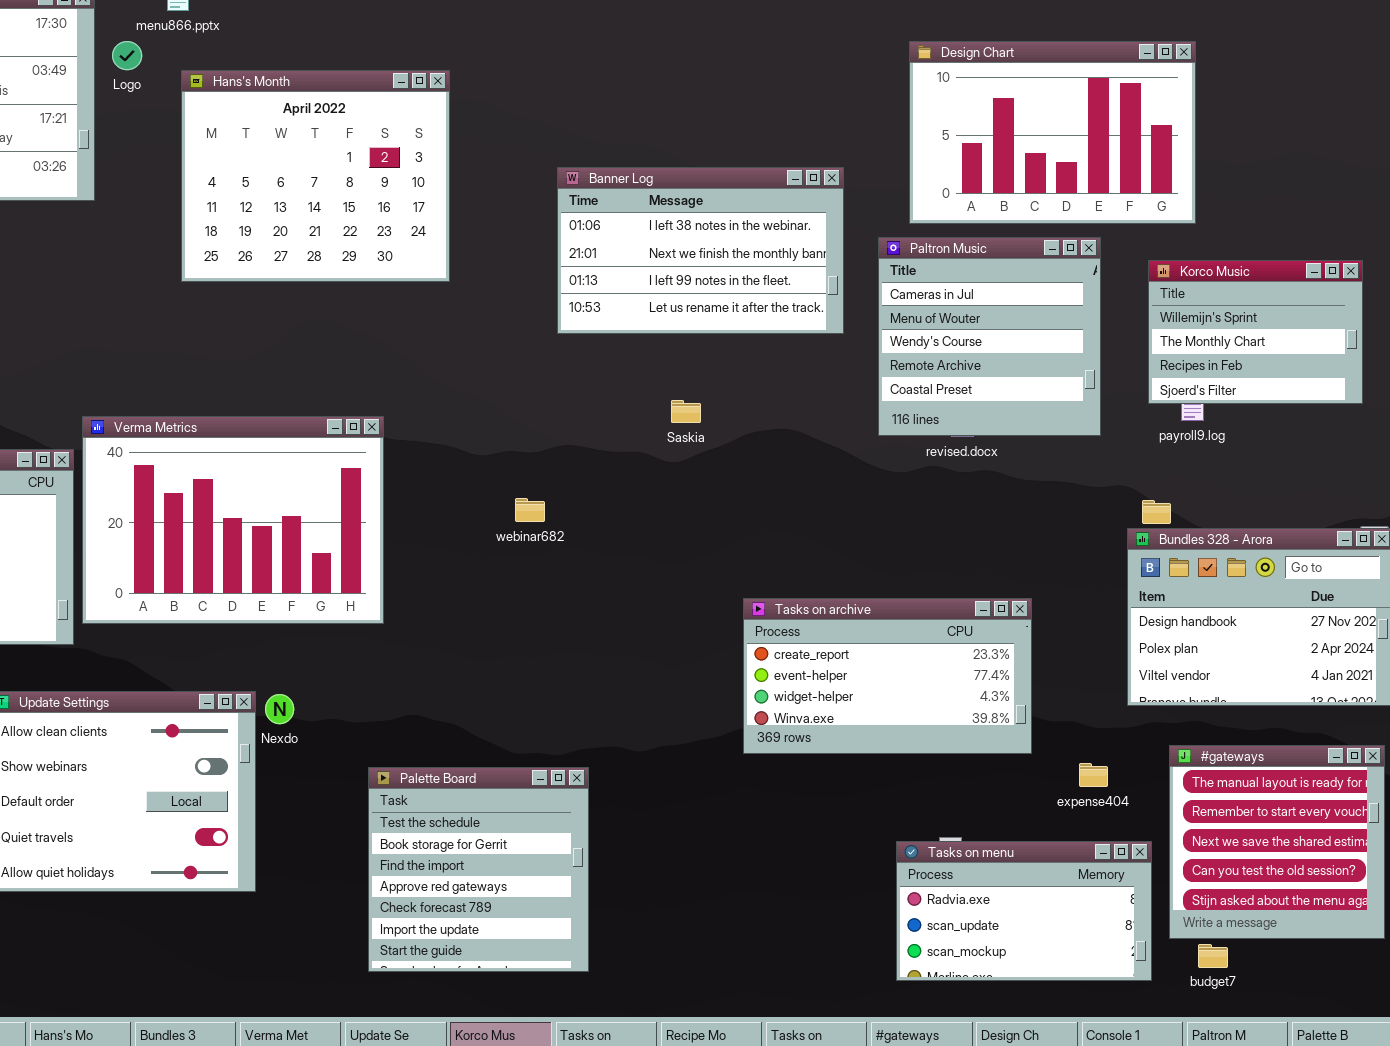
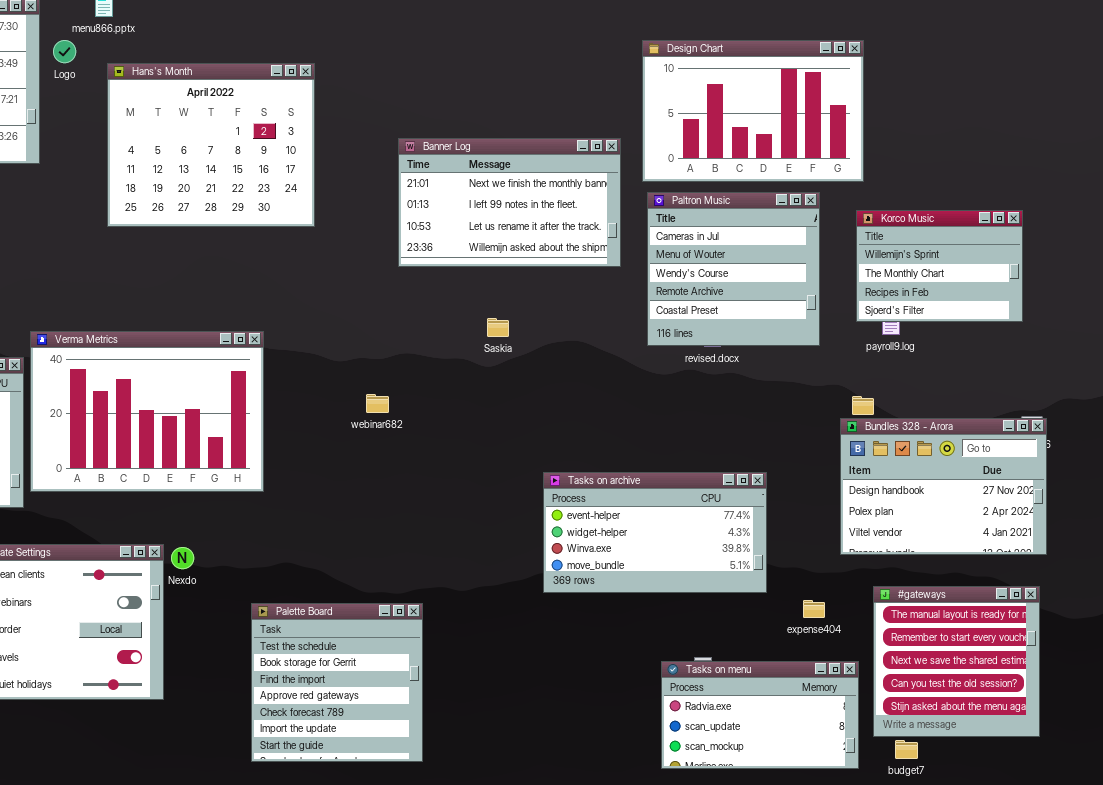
Design Chart: [909,41,1196,224] -> [642,40,864,182], moved
Banner Log: [557,167,844,334] -> [398,138,621,267], scrolled down 1 row
Tasks on archive: [743,598,1032,754] -> [543,472,767,593], scrolled down 1 row

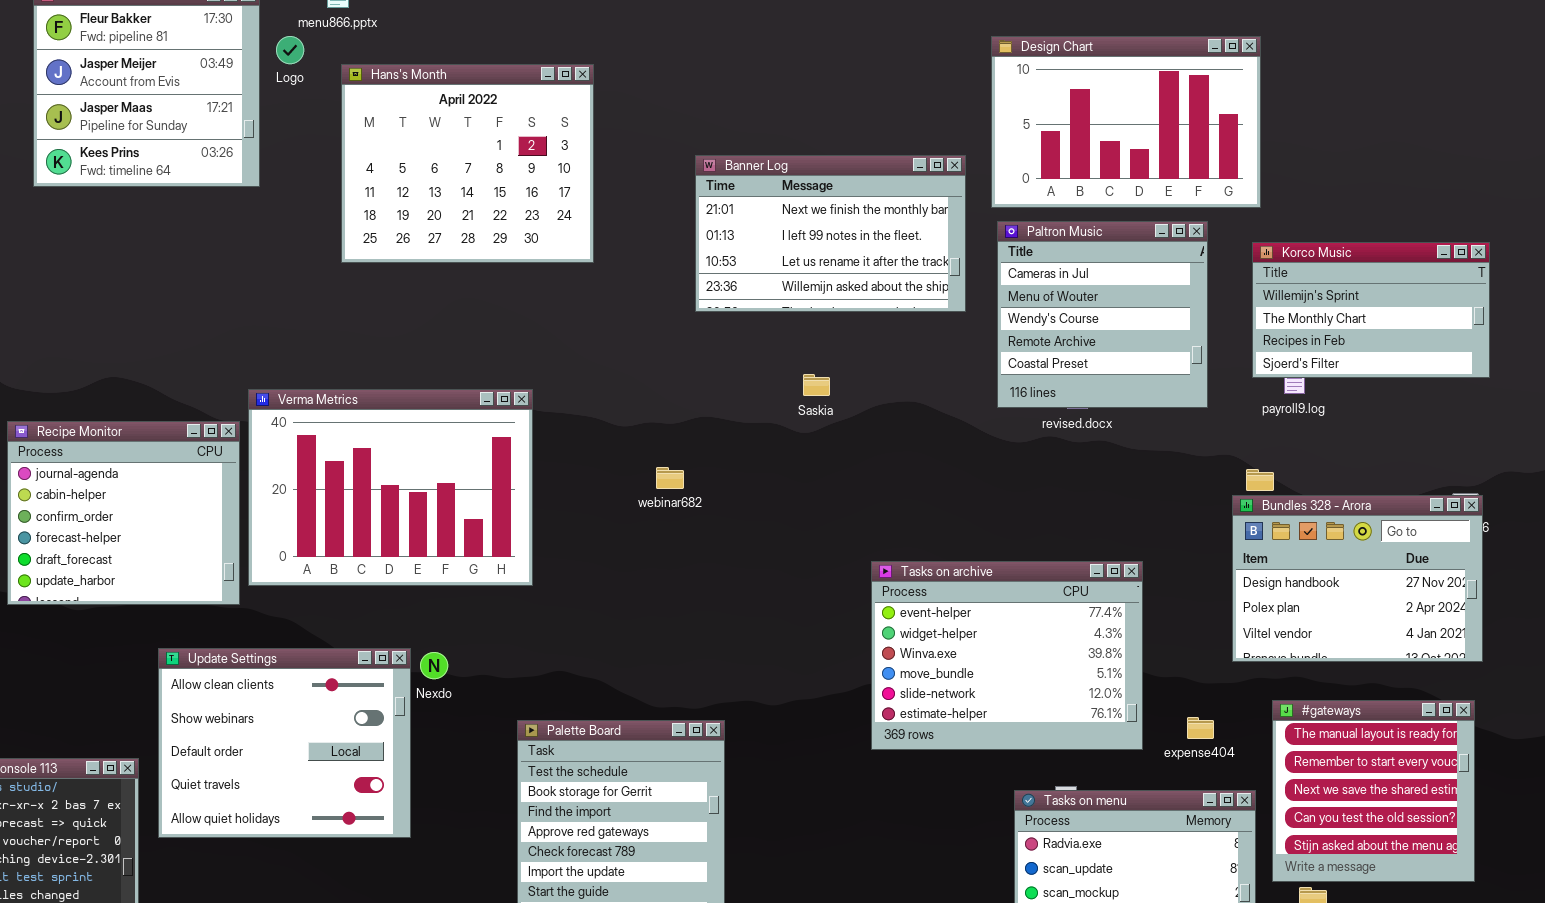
Korco Music: [856,210,1023,322] -> [1252,242,1490,378], resized
Tasks on archive: [543,472,767,593] -> [871,561,1143,750], resized

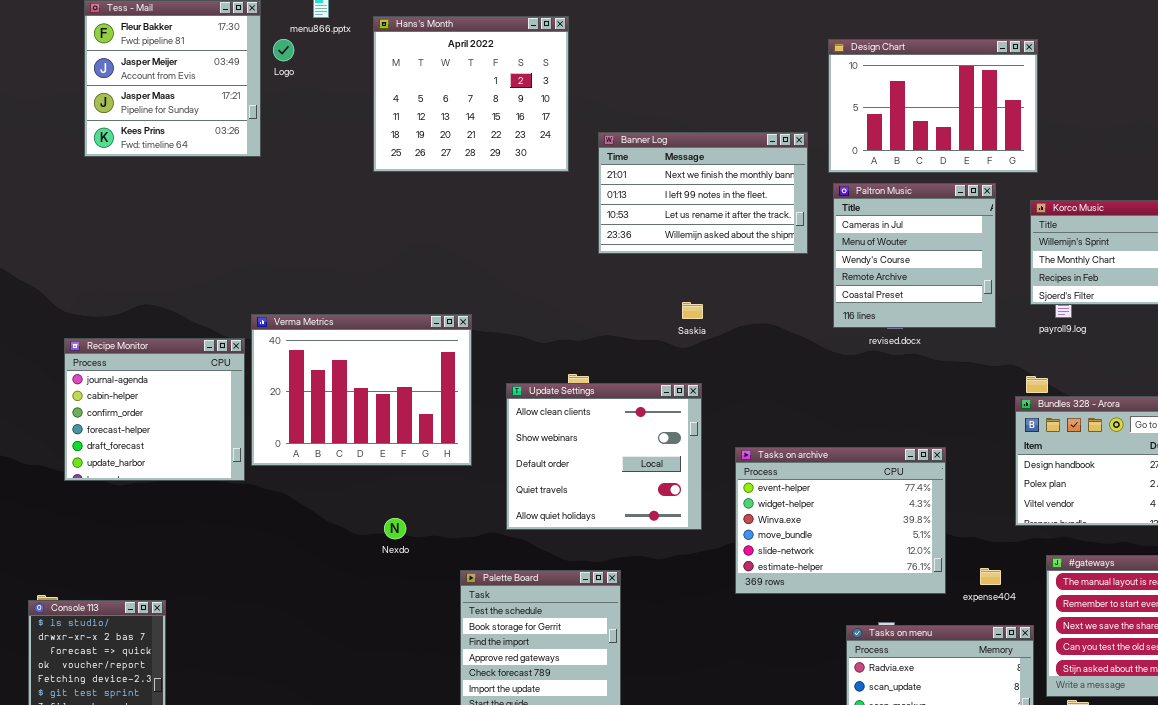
Hans's Month: [341,64,594,263] -> [373,16,569,172], moved
Update Settings: [158,648,411,838] -> [506,383,702,530], moved

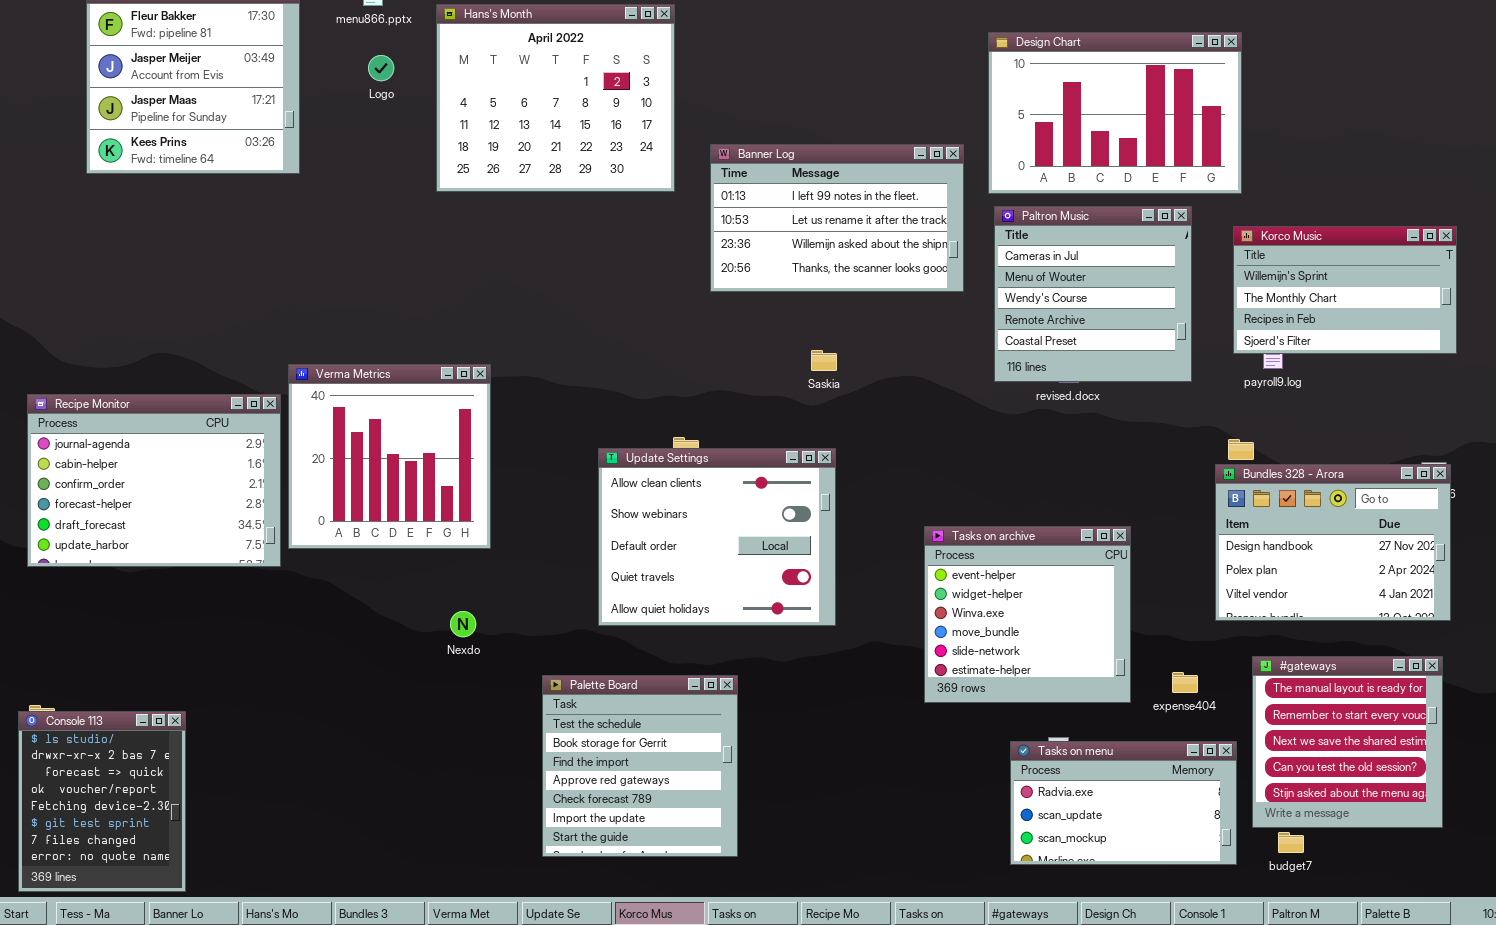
Logo: [273,39,294,61] -> [368,55,394,81], moved
Banner Log: [598,132,808,254] -> [710,144,964,292], scrolled down 1 row
Verma Metrics: [251,314,472,466] -> [288,364,491,549], resized
Recipe Monitor: [64,338,245,481] -> [27,394,281,567], resized
Tasks on archive: [735,447,946,594] -> [924,526,1131,703], resized

